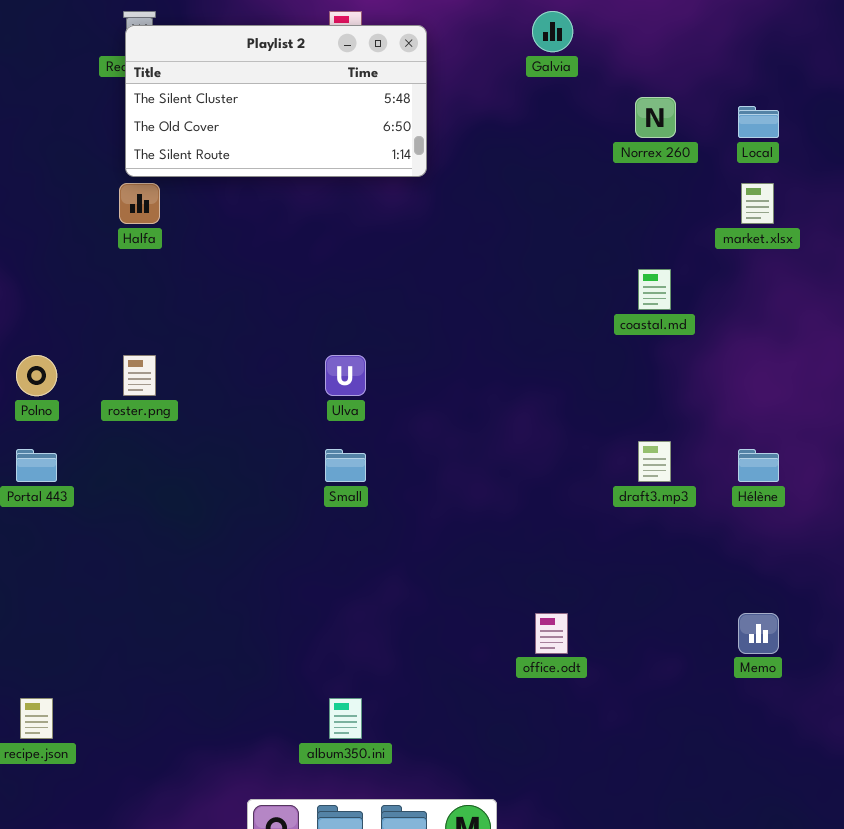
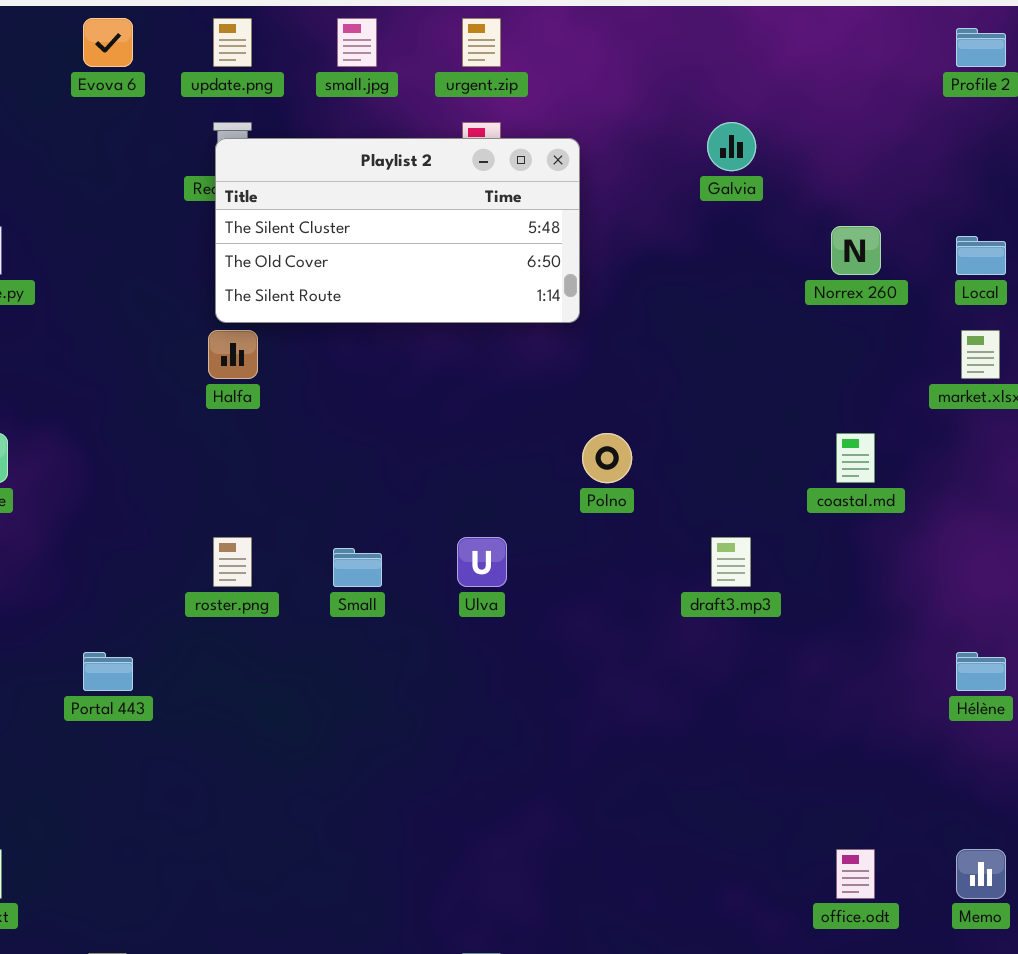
Polno: [16,355,57,396] -> [582,433,632,483], moved
draft3.mp3: [638,441,671,482] -> [711,537,751,587], moved
Small: [325,449,366,482] -> [333,548,382,587], moved
office.odt: [535,613,568,654] -> [836,849,875,899], moved

